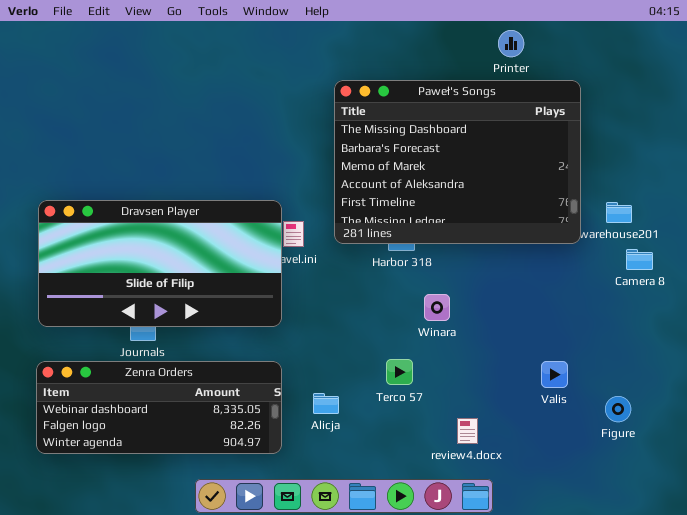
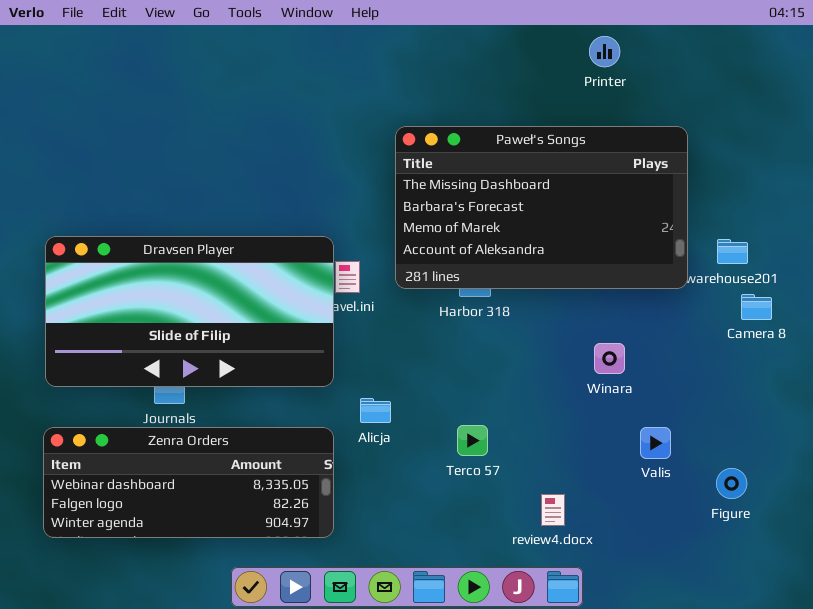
Paweł's Songs: [334,80,581,244] -> [395,126,688,289], resized
Winara: [424,294,450,321] -> [594,343,625,374], moved
Alicja: [313,393,339,414] -> [360,398,391,423], moved

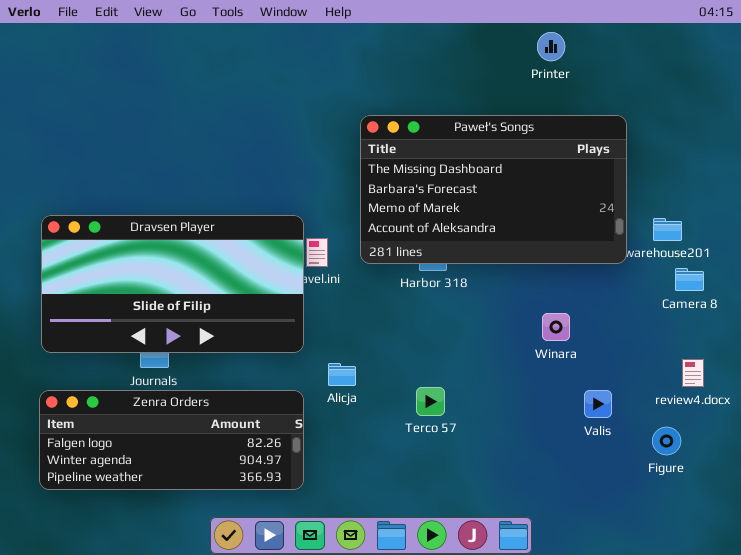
Zenra Orders: [43,427,334,538] -> [39,390,304,490], scrolled down 1 row
review4.docx: [541,494,565,526] -> [682,359,704,387], moved

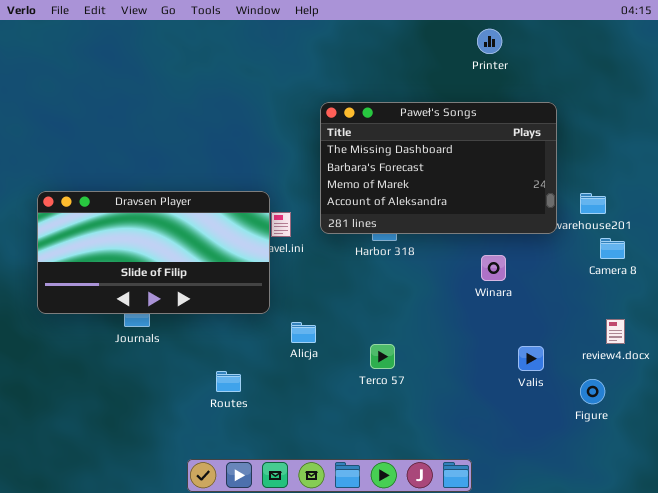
Winara: [542,313,570,341] -> [481,255,506,281], moved
Zenra Orders: [39,390,304,490] -> none, closed

